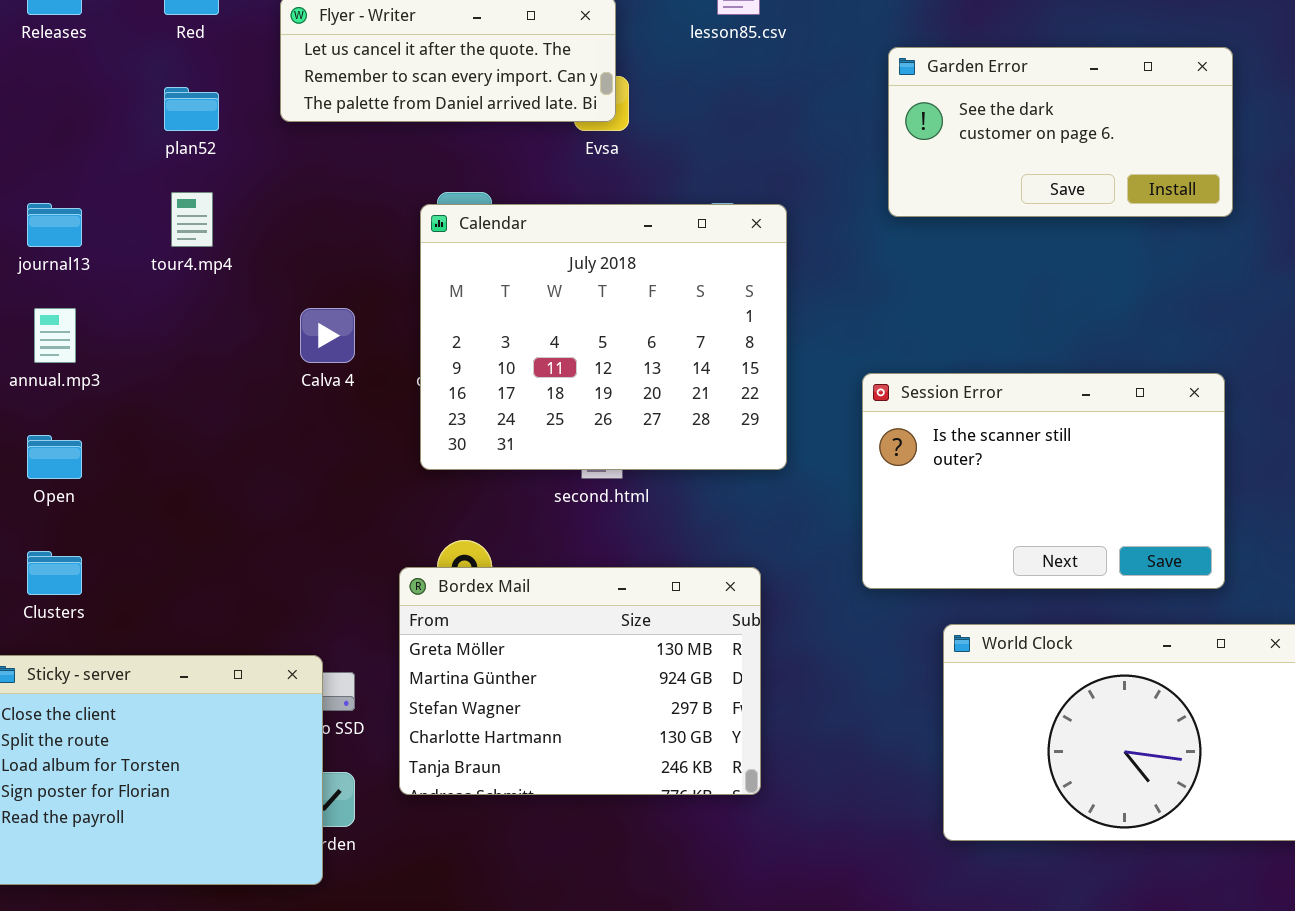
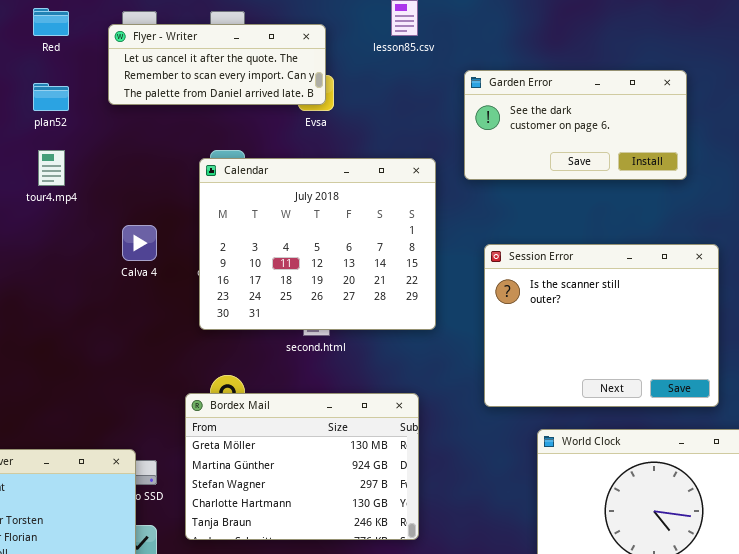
Garden Error: [888,47,1233,217] -> [464,70,687,180], moved
Session Error: [862,373,1225,589] -> [484,244,719,407], resized

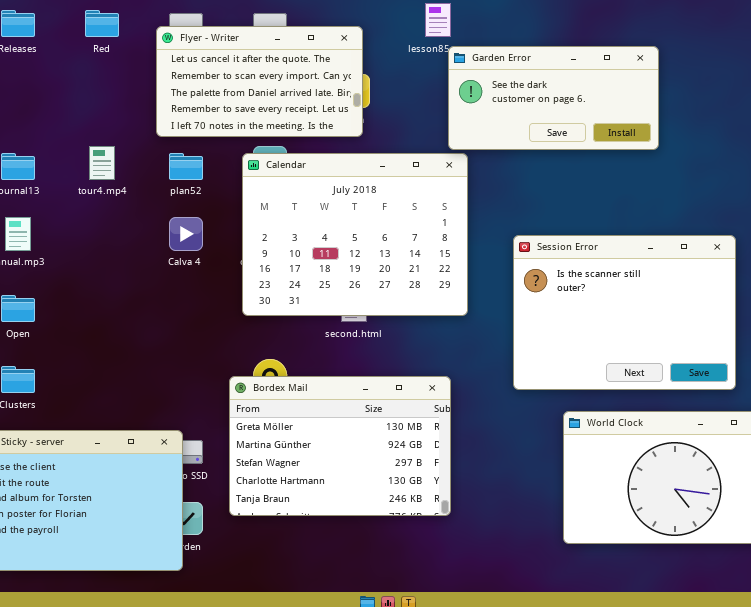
Flyer - Writer: [108,24,326,105] -> [156,26,363,137], resized
Garden Error: [464,70,687,180] -> [448,46,659,150], moved
plan52: [33,83,69,111] -> [169,153,203,180], moved

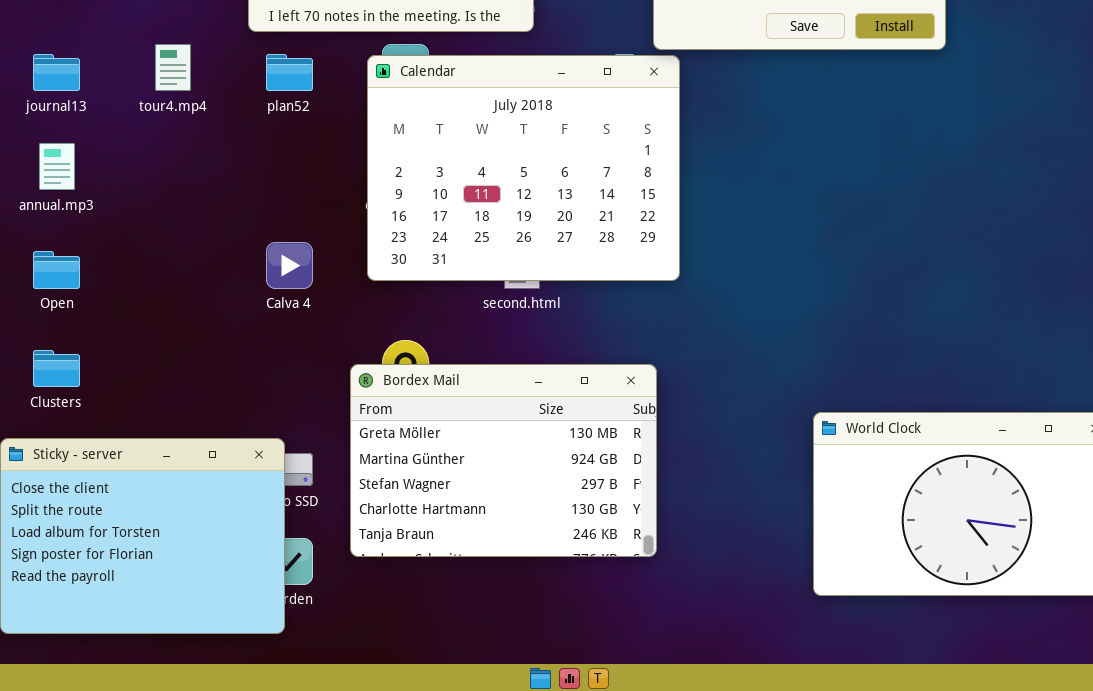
Calva 4: [169,217,203,251] -> [266,242,313,289], moved
Session Error: [513,235,736,390] -> none, closed

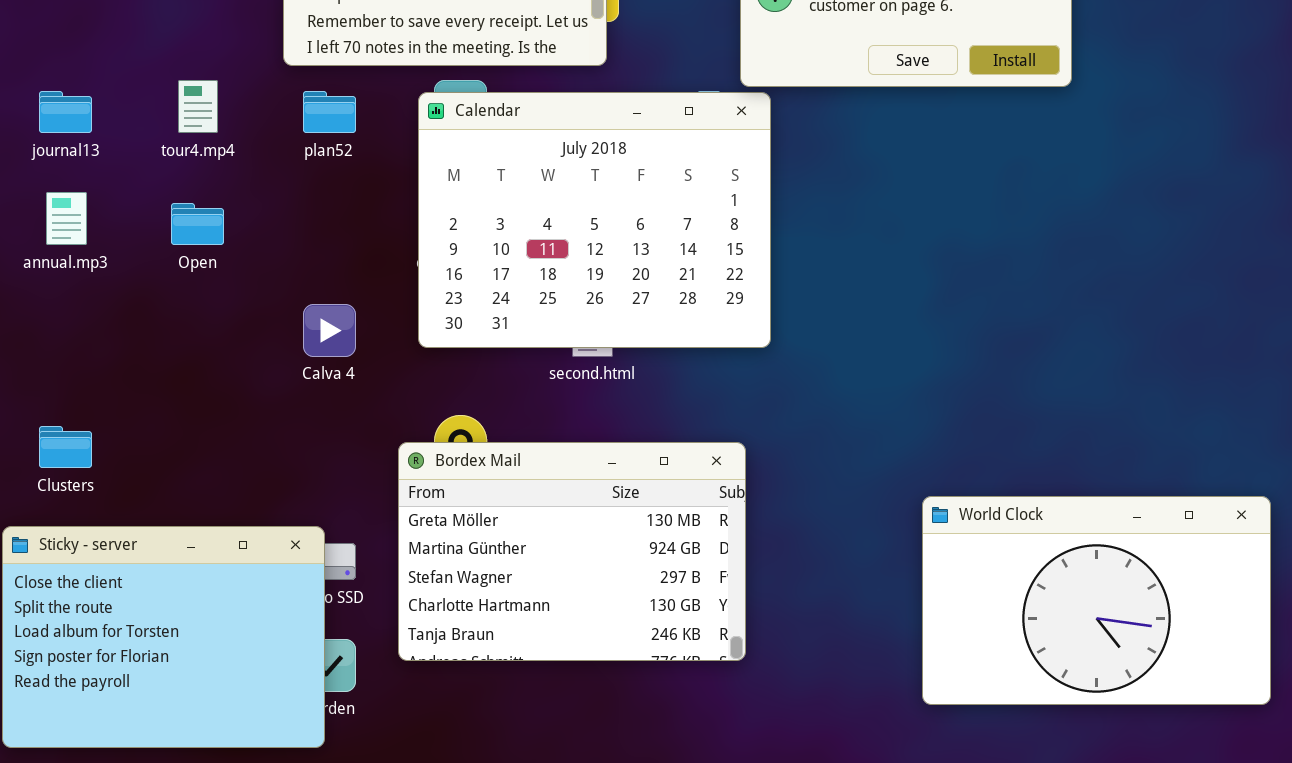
Open: [33,251,80,289] -> [171,203,224,245], moved

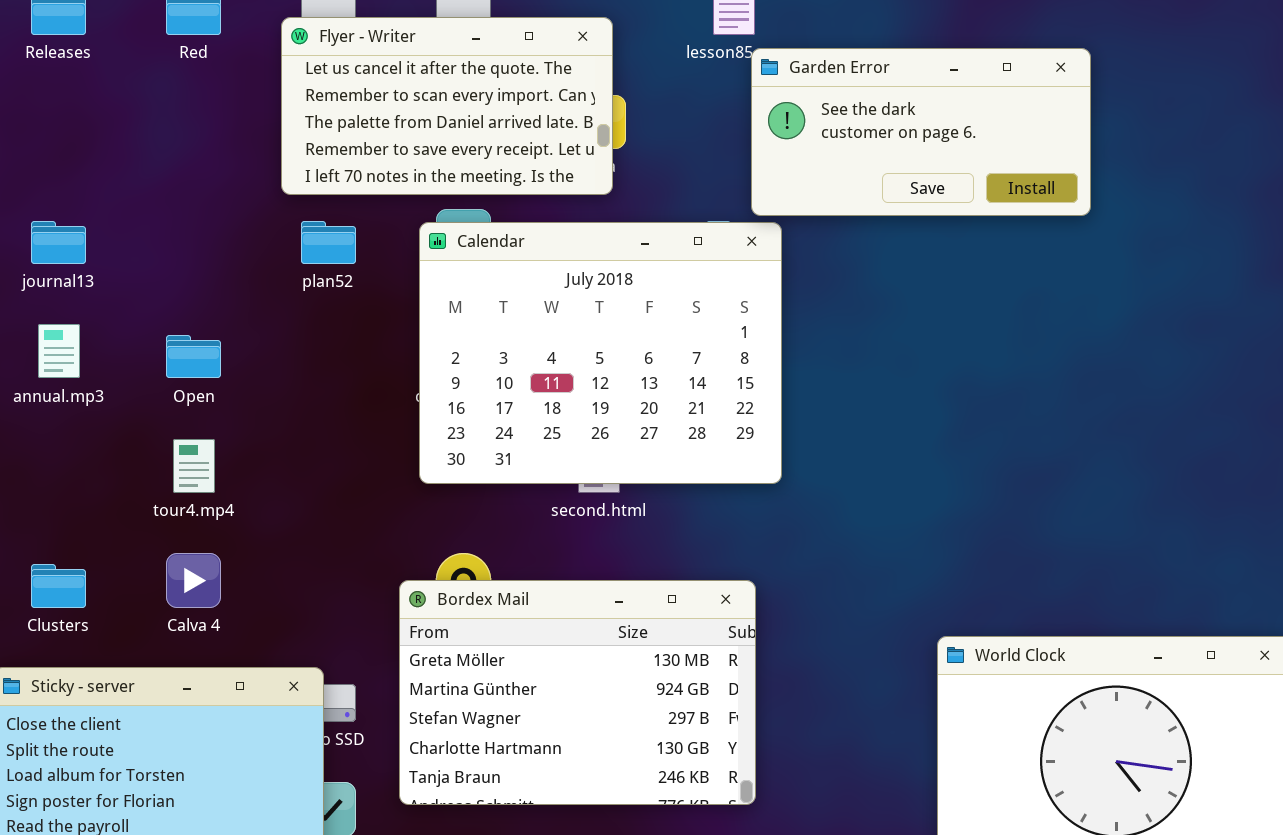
tour4.mp4: [178,80,218,133] -> [173,439,215,493], moved
Calva 4: [303,304,356,357] -> [166,553,221,608], moved

